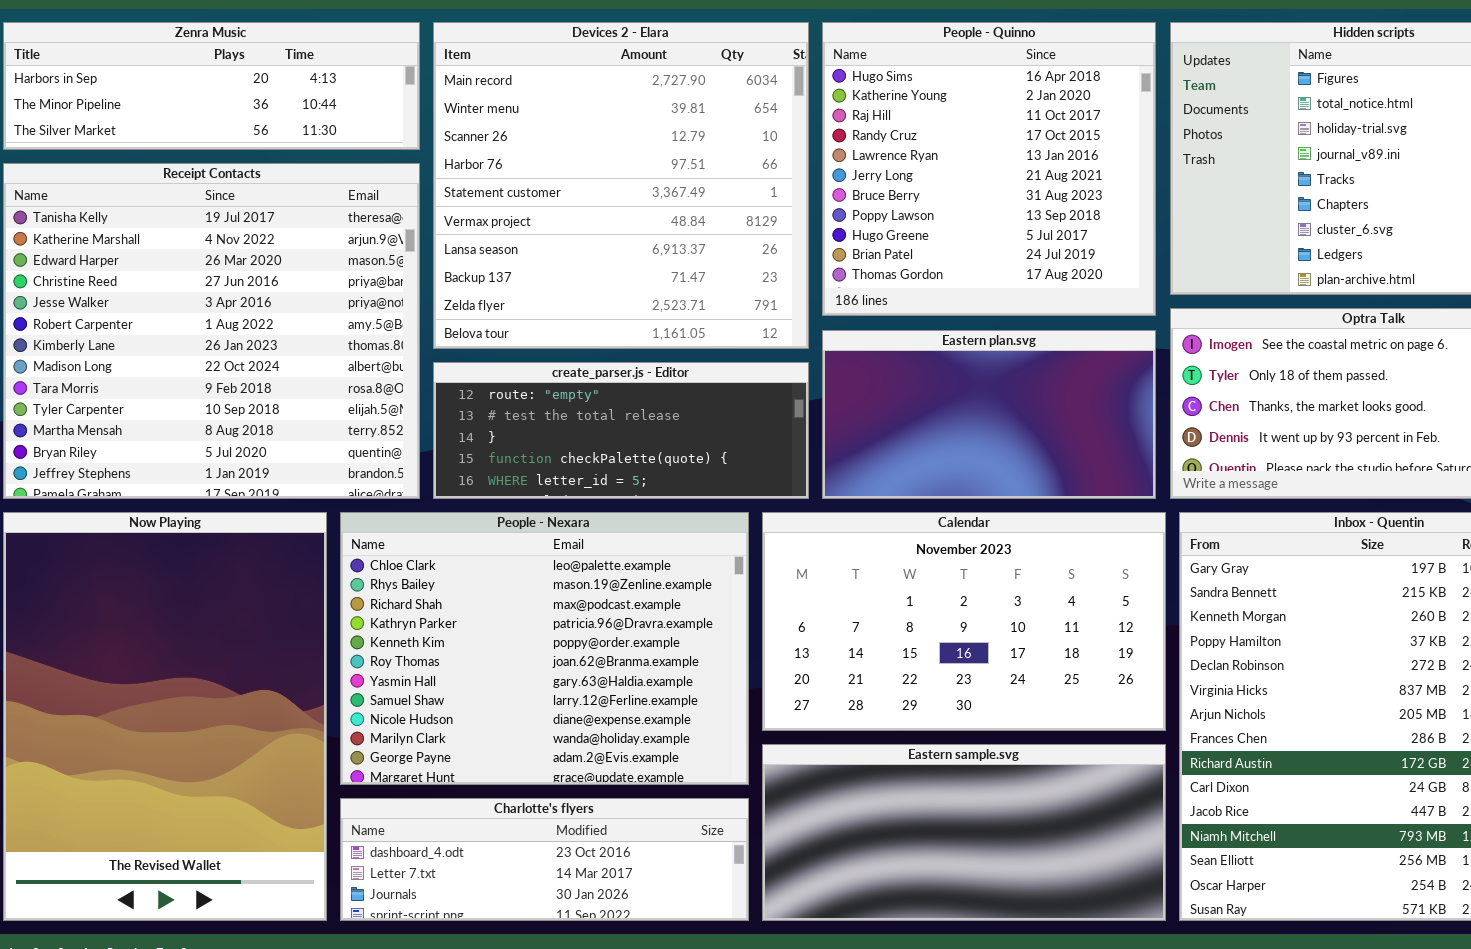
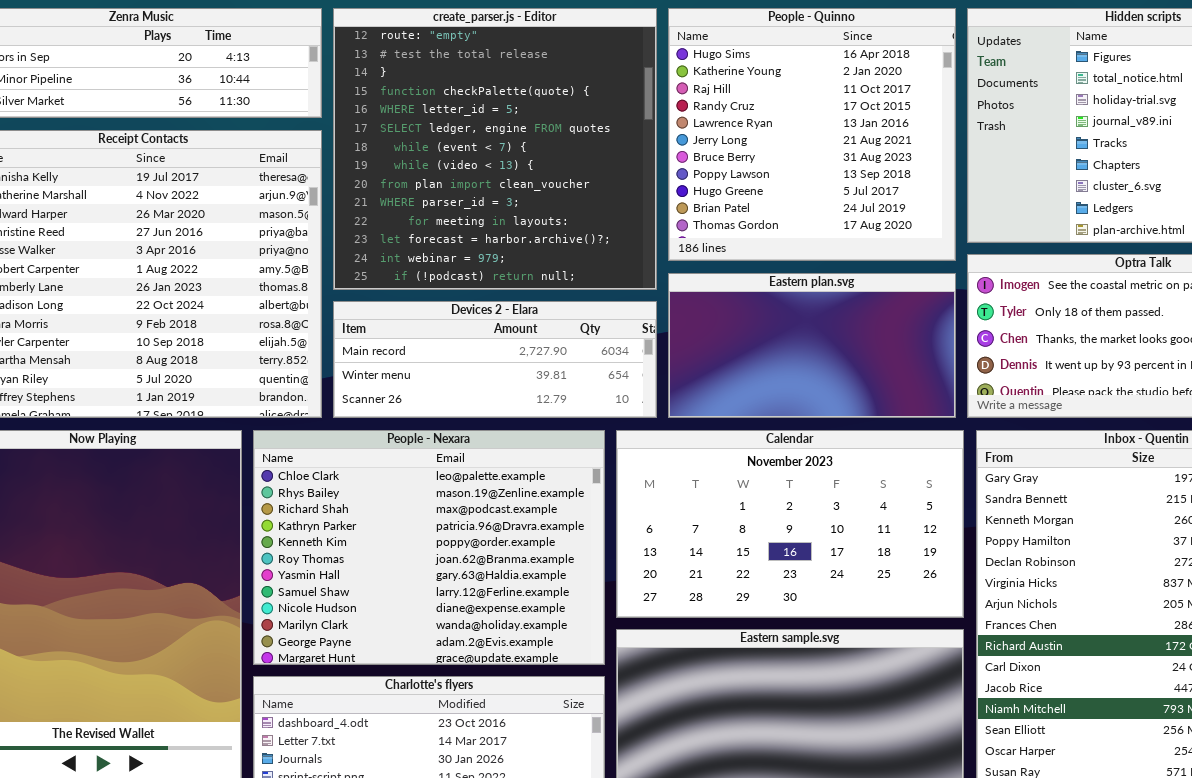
Devices 2 - Elara: [433,22,809,349] -> [333,301,657,418], moved, resized
create_parser.js - Editor: [433,362,809,499] -> [333,8,657,290], moved, resized

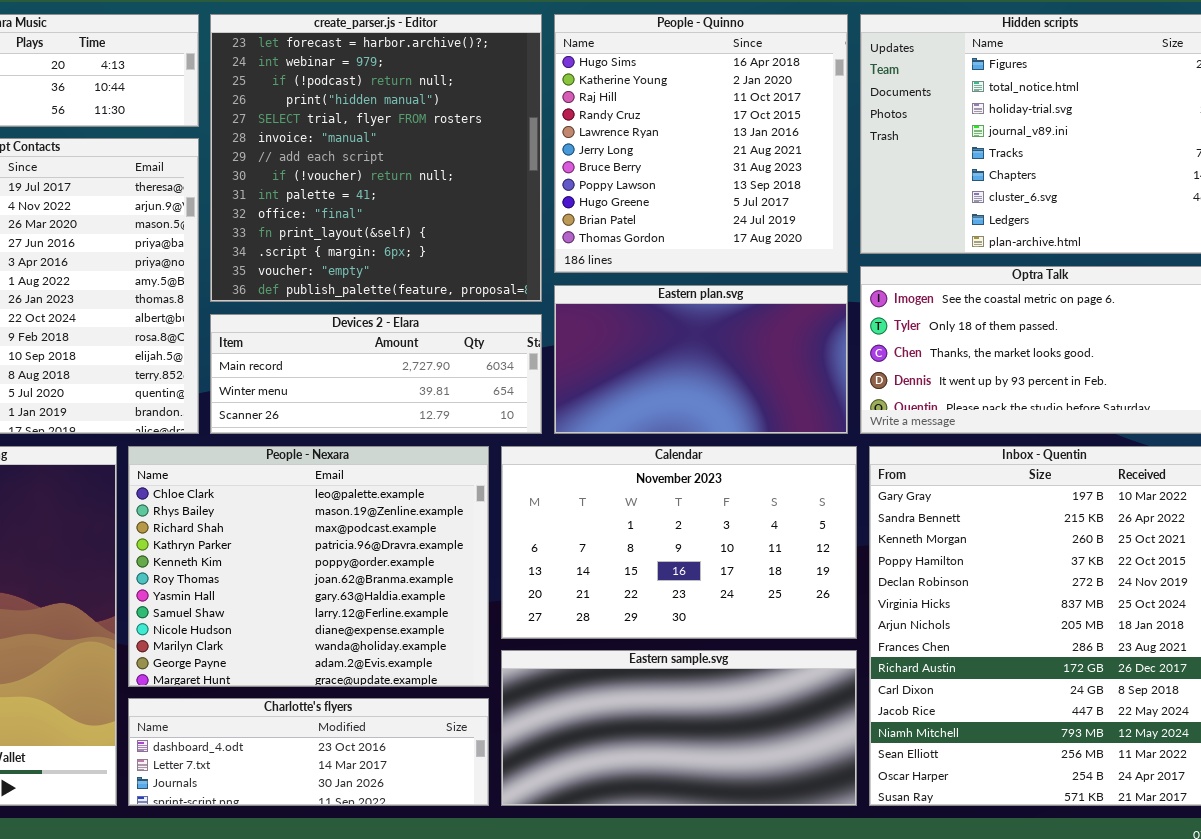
create_parser.js - Editor: [333,8,657,290] -> [210,14,542,302], scrolled down 11 rows

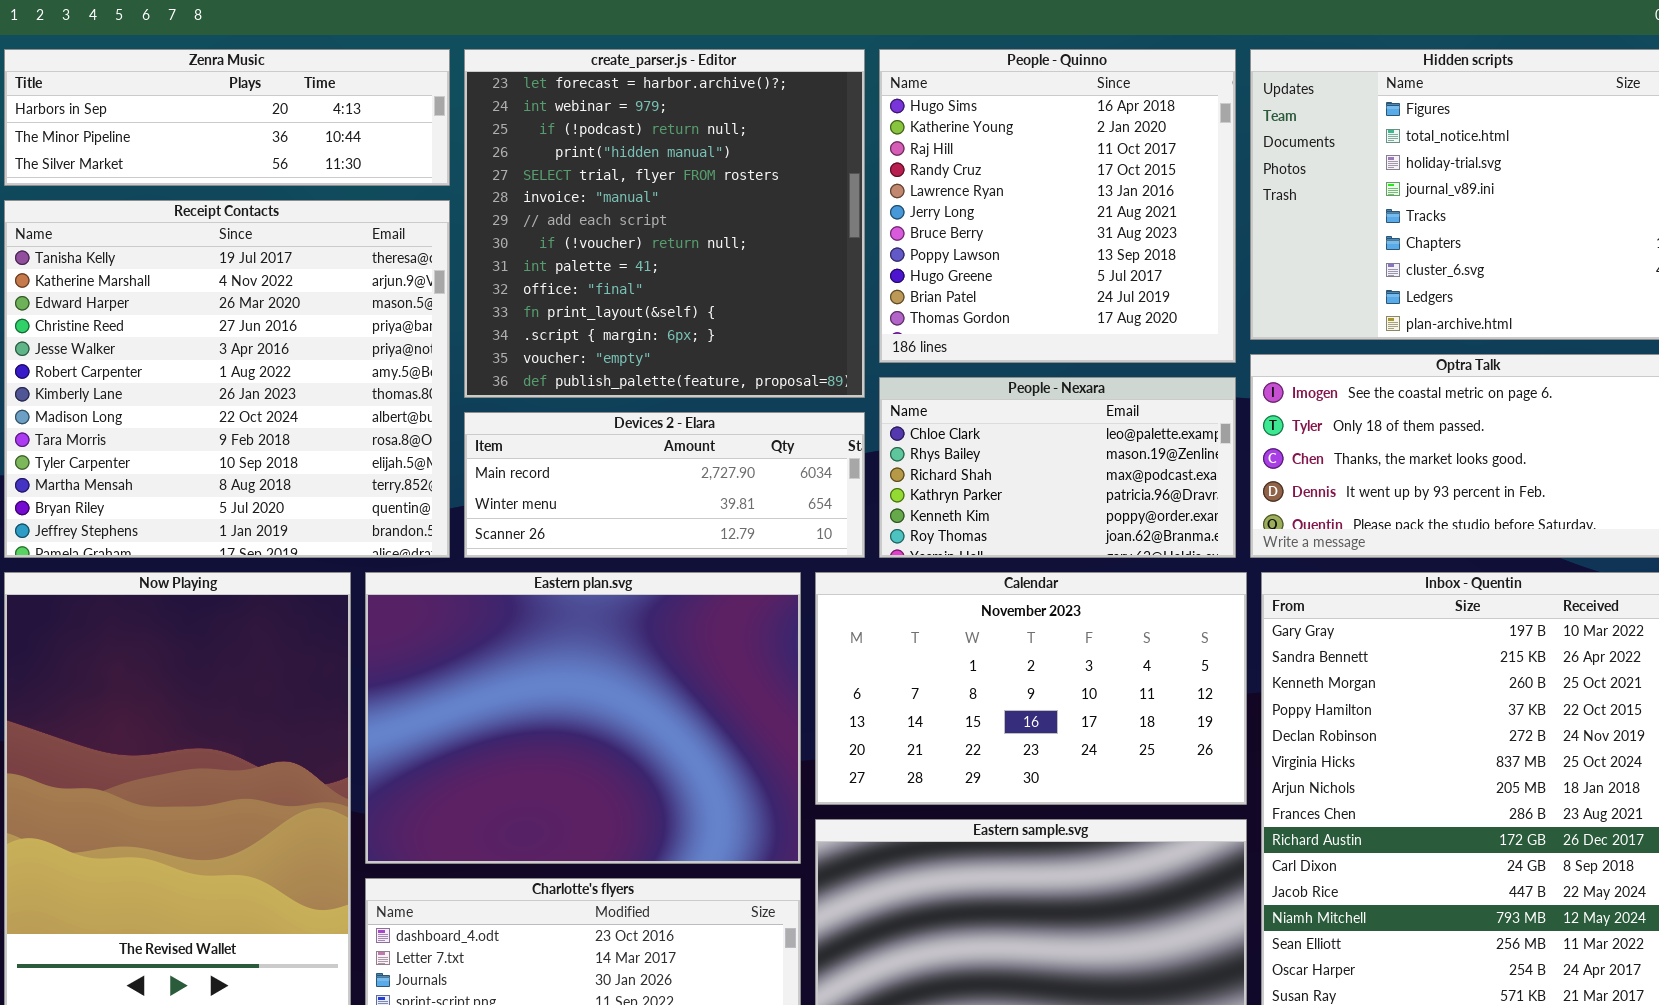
Eastern plan.svg: [554,285,848,434] -> [365,572,801,864], moved, resized
People - Nexara: [128,446,489,687] -> [879,377,1236,558], moved, resized

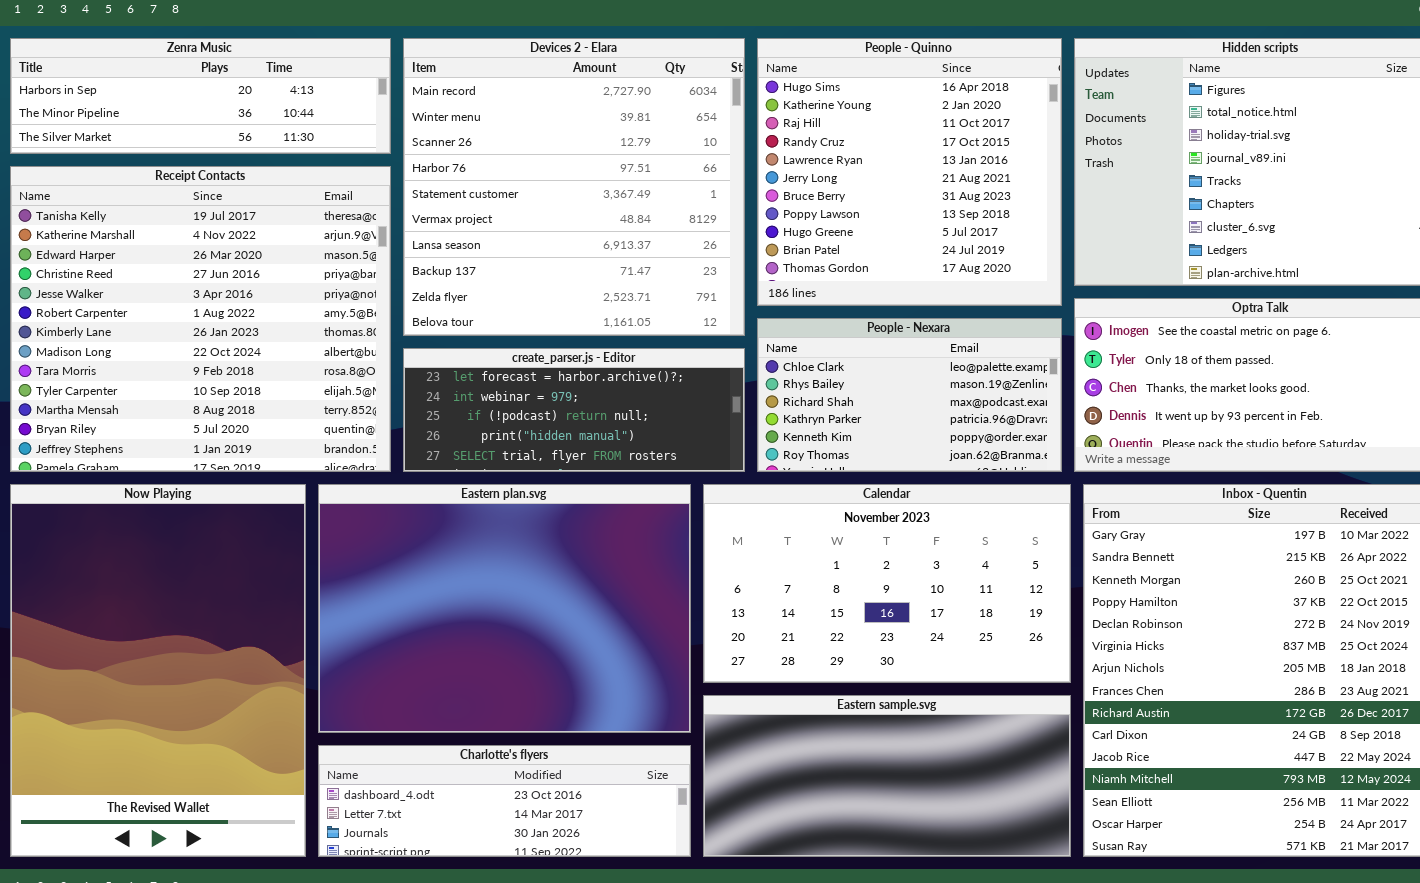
create_parser.js - Editor: [464,49,865,398] -> [403,348,745,472], moved, resized
Devices 2 - Elara: [464,412,865,558] -> [403,38,745,336], moved, resized

